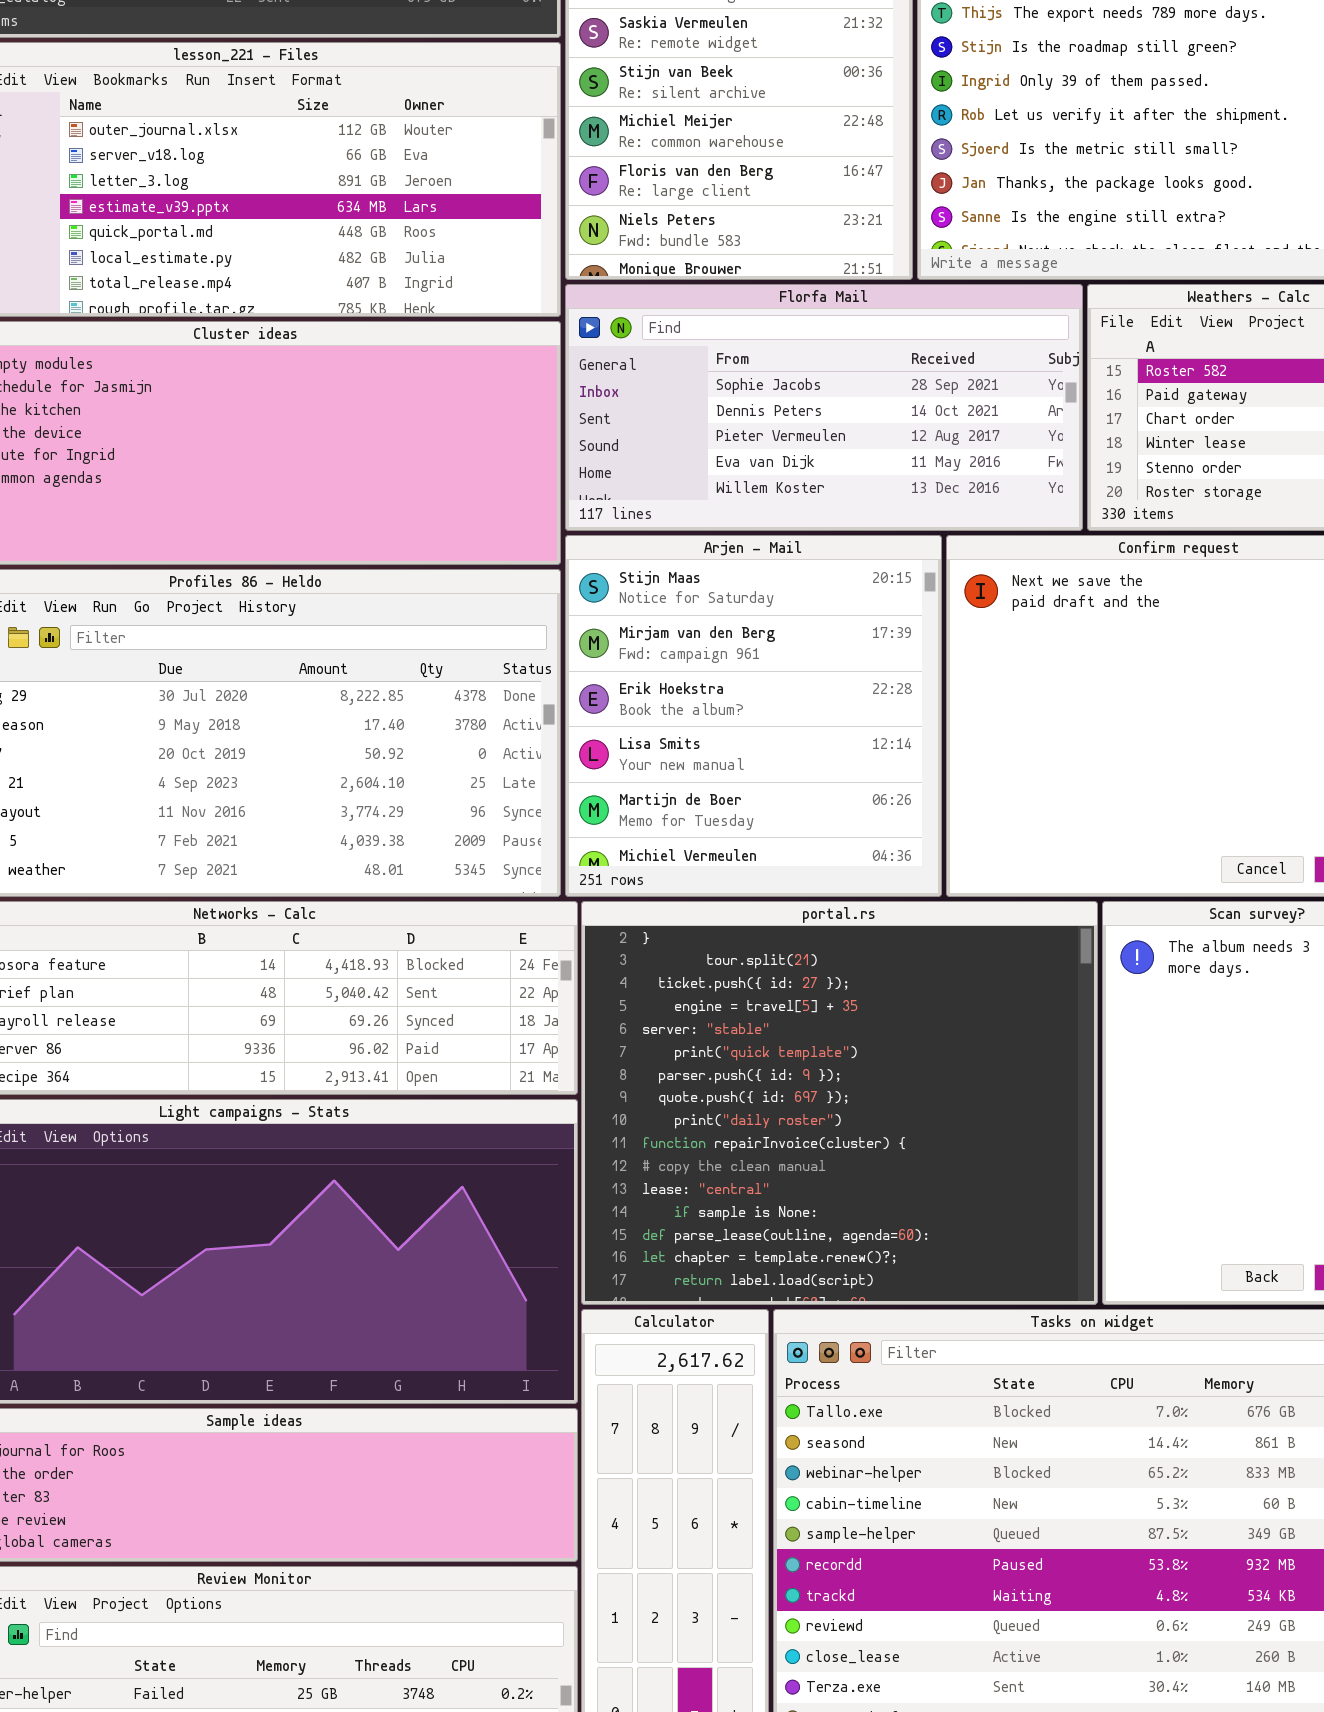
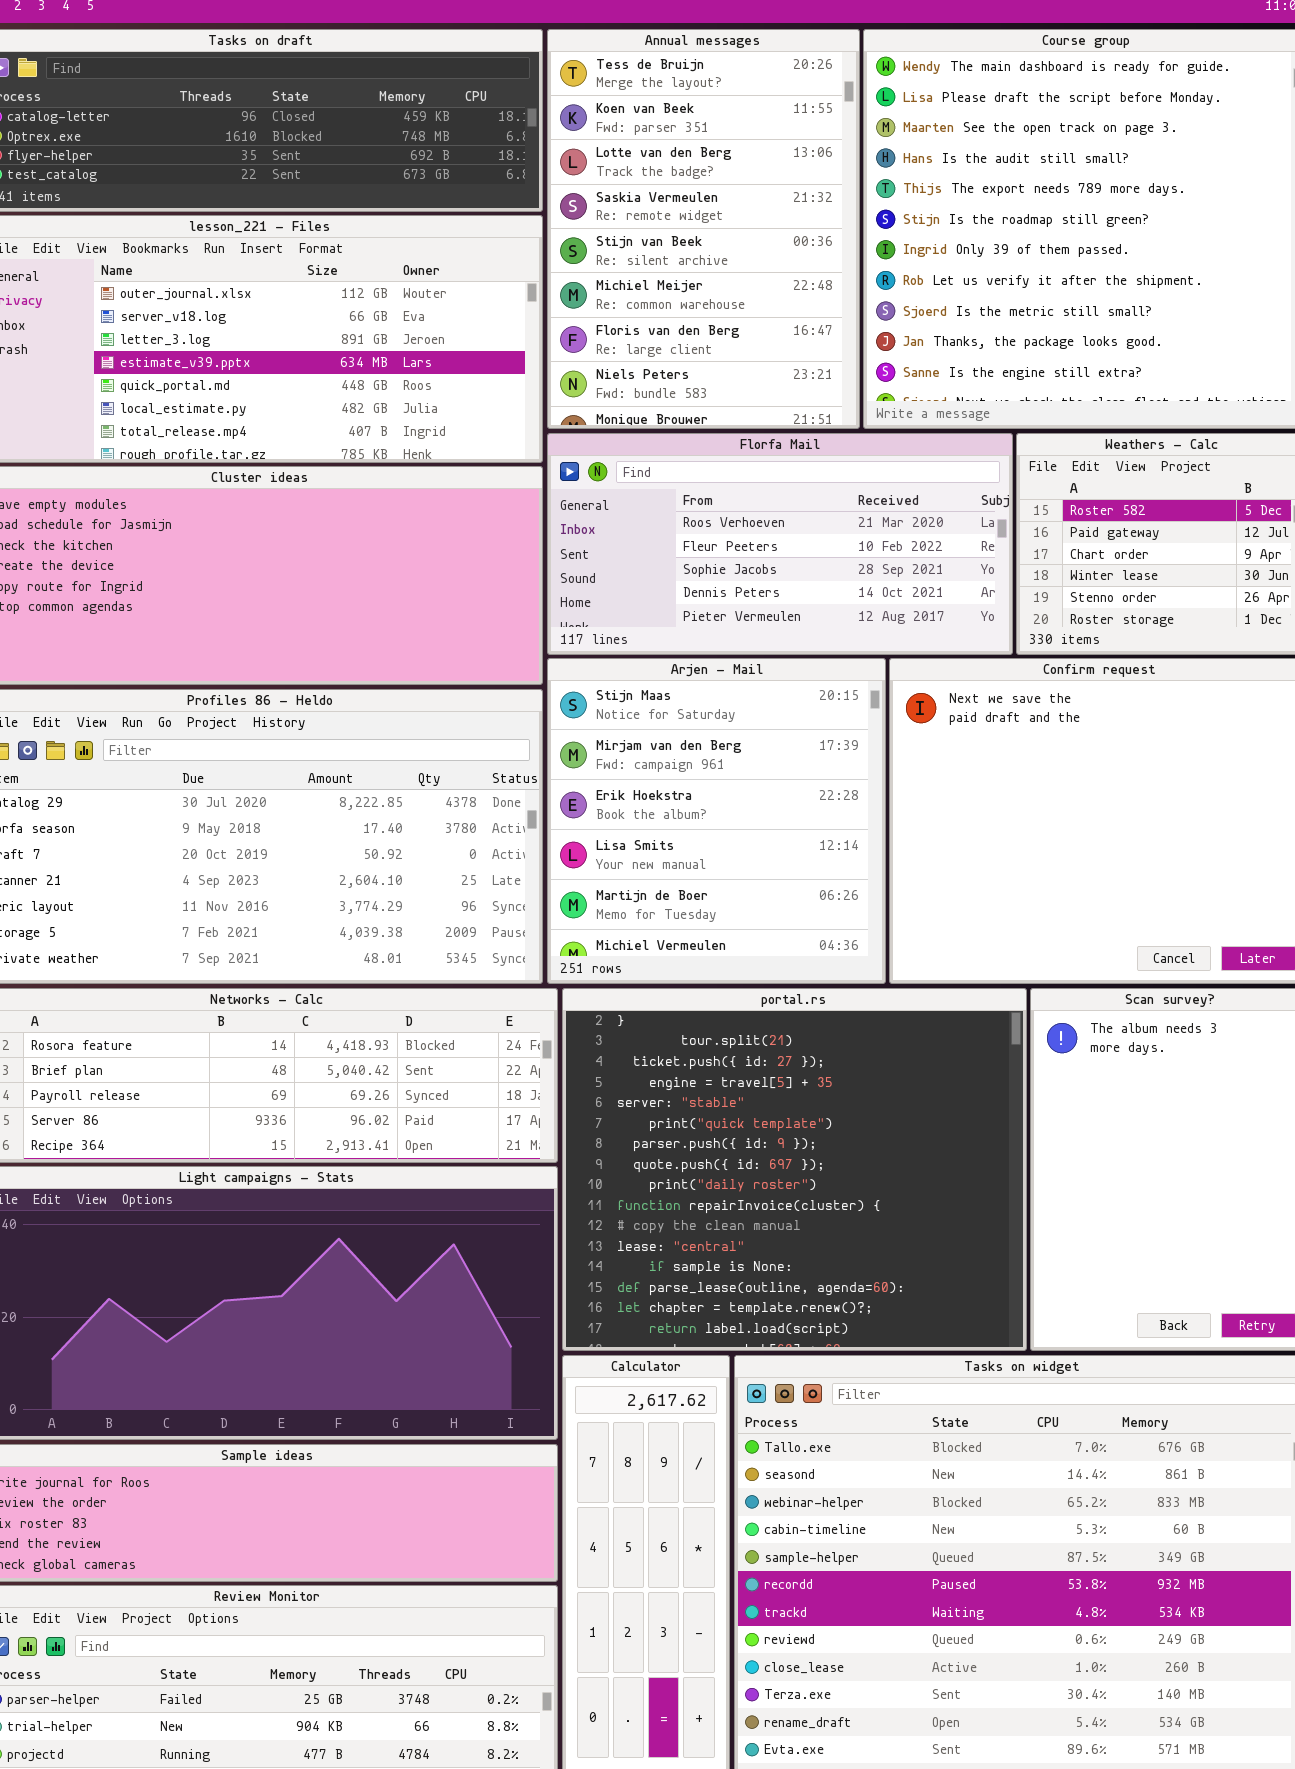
Florfa Mail: [565,284,1083,531] -> [547,433,1013,655], scrolled up 2 rows

